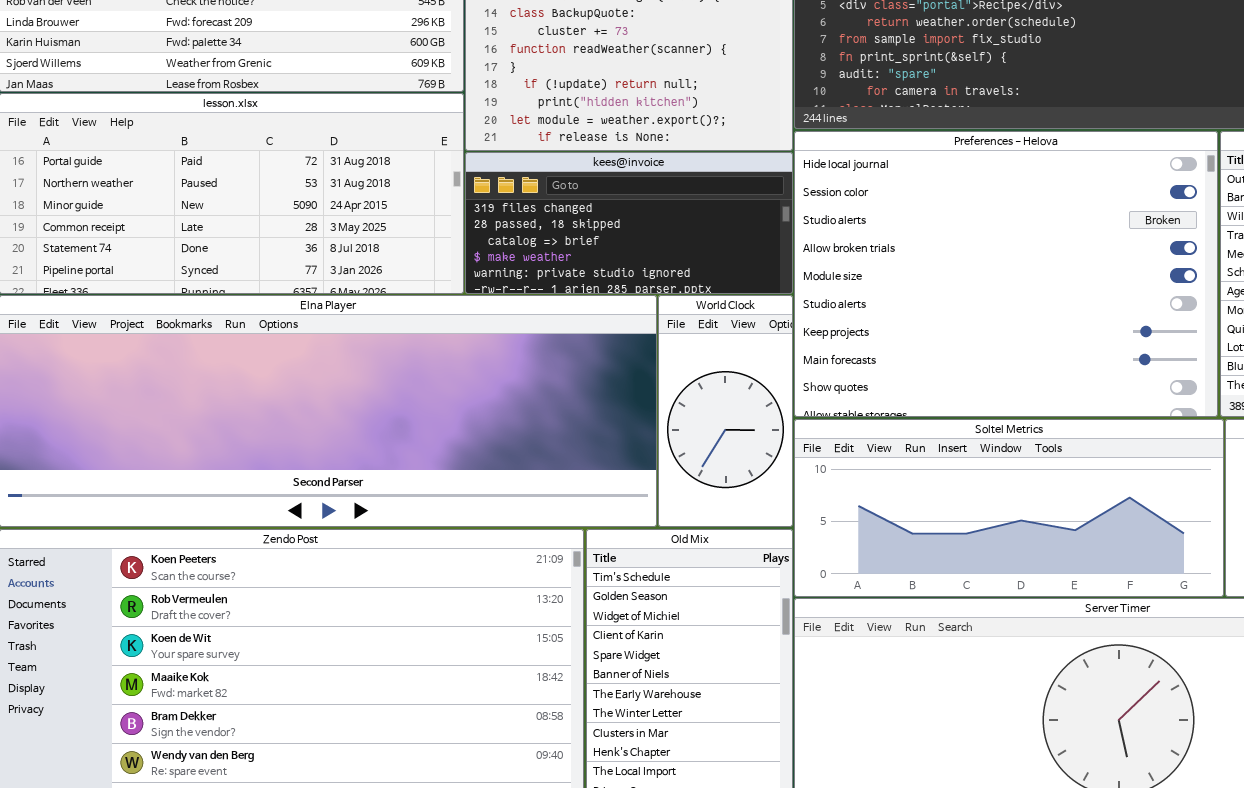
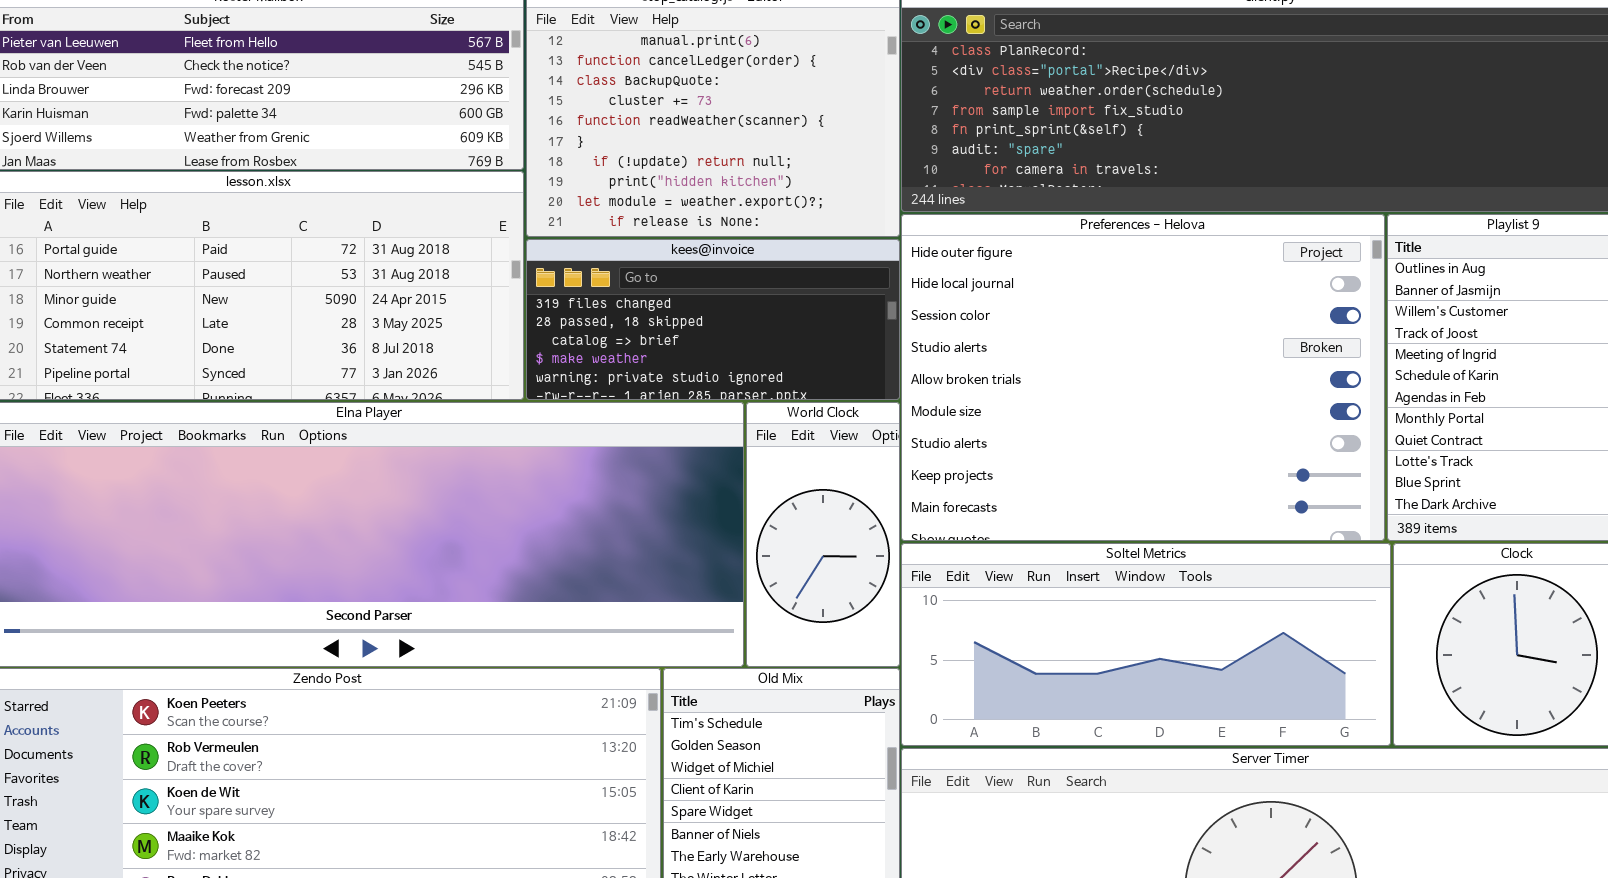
Preferences - Helova: [794,131,1218,417] -> [901,214,1385,541], scrolled up 1 row

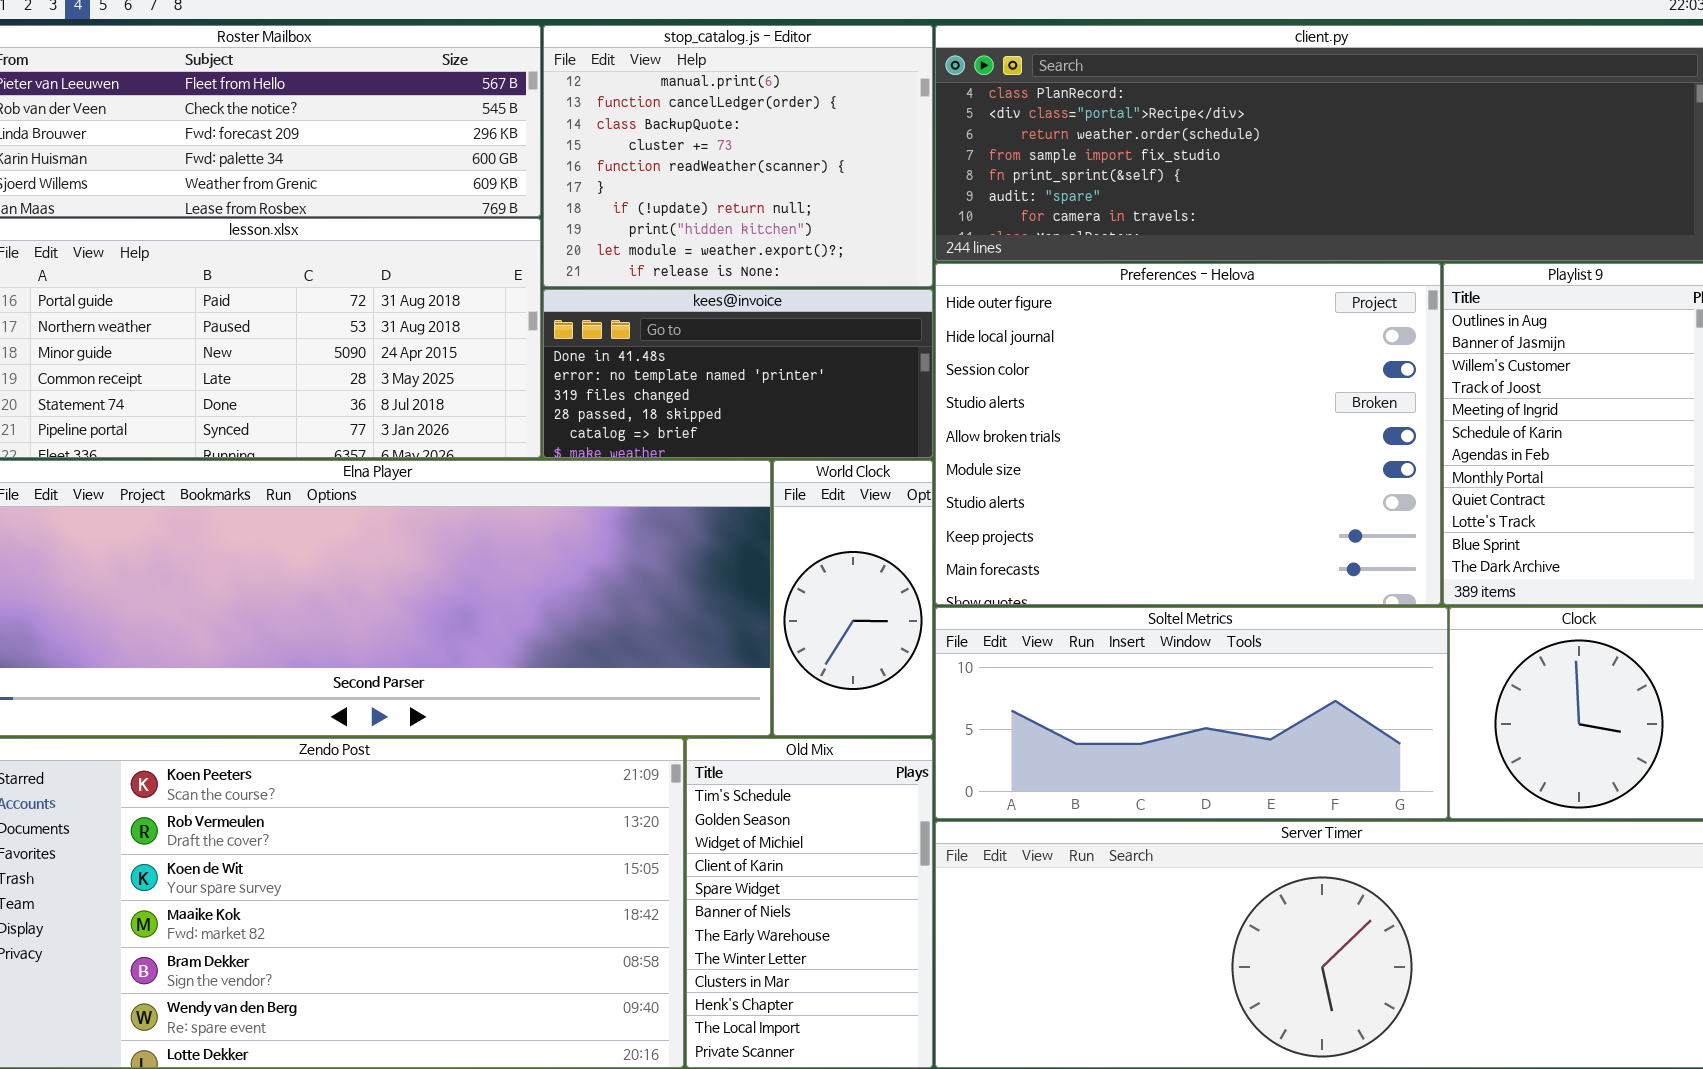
kees@invoice: [526,239,900,400] -> [543,289,933,458], scrolled up 2 rows

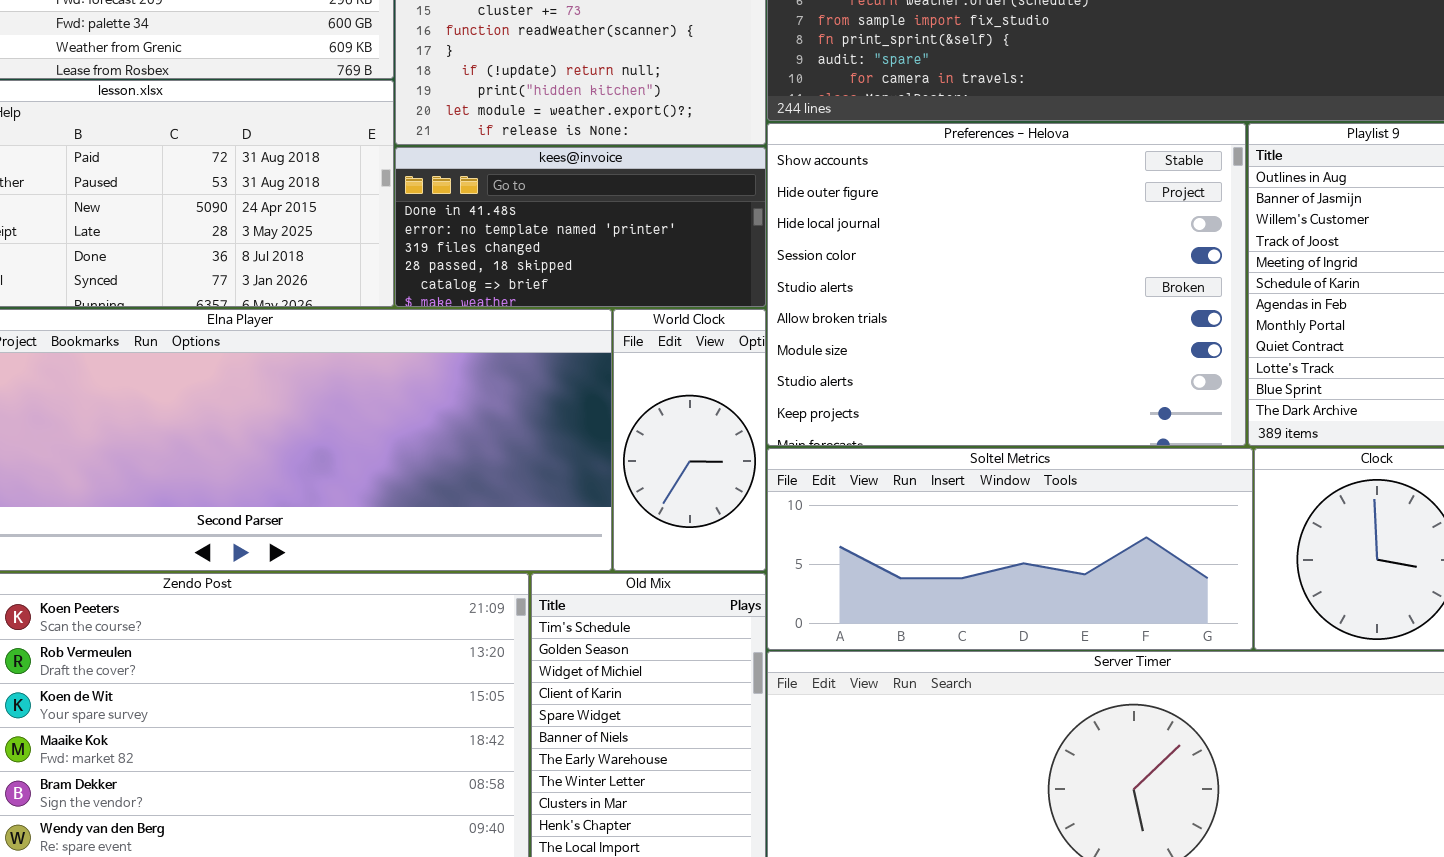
Preferences - Helova: [935,263,1441,605] -> [767,123,1246,446], scrolled up 1 row

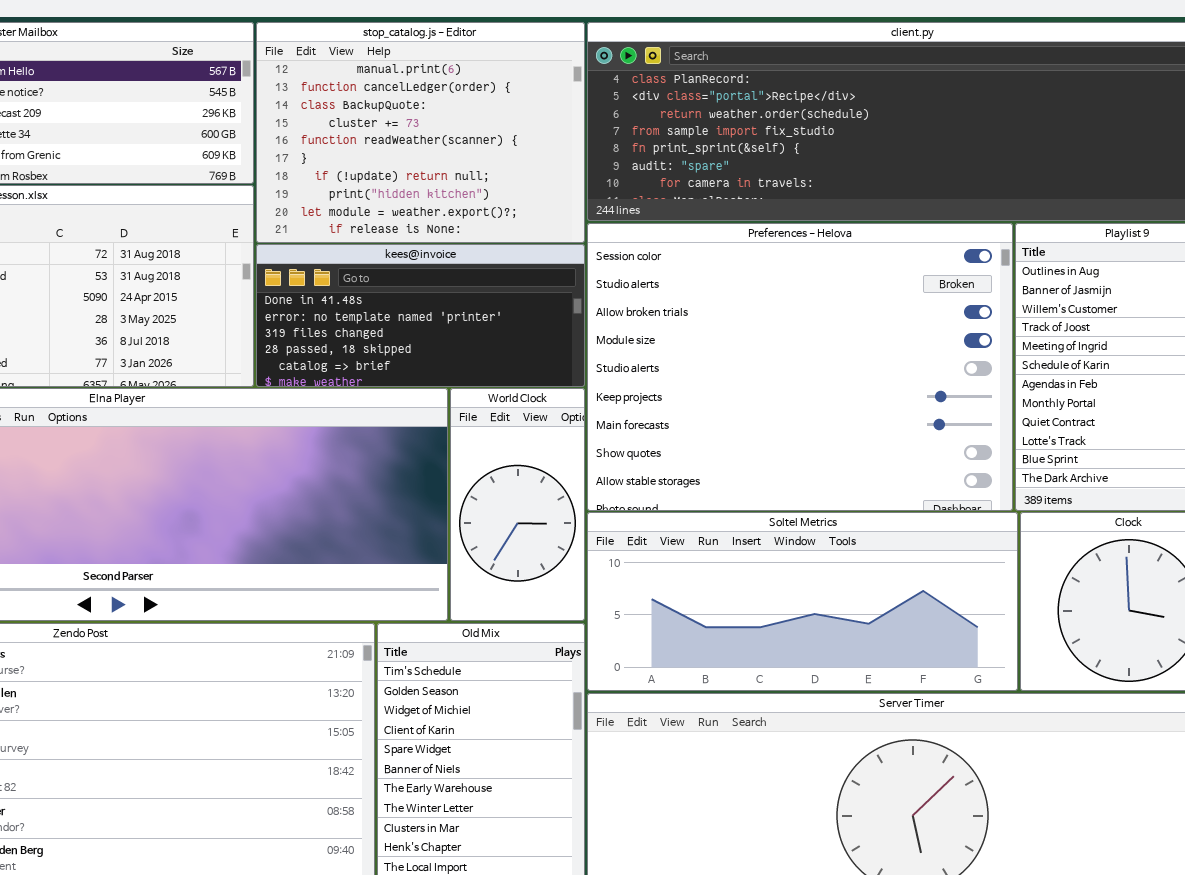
Preferences - Helova: [767,123,1246,446] -> [587,223,1013,511], scrolled down 3 rows

